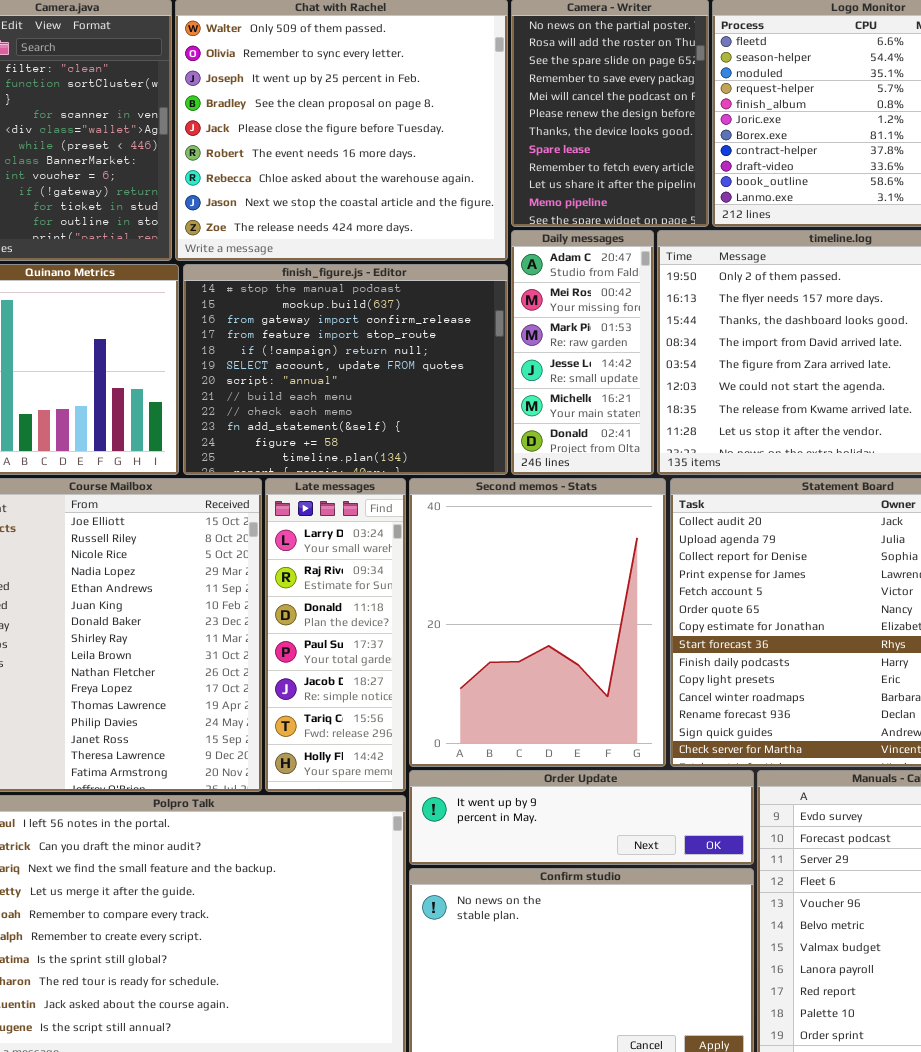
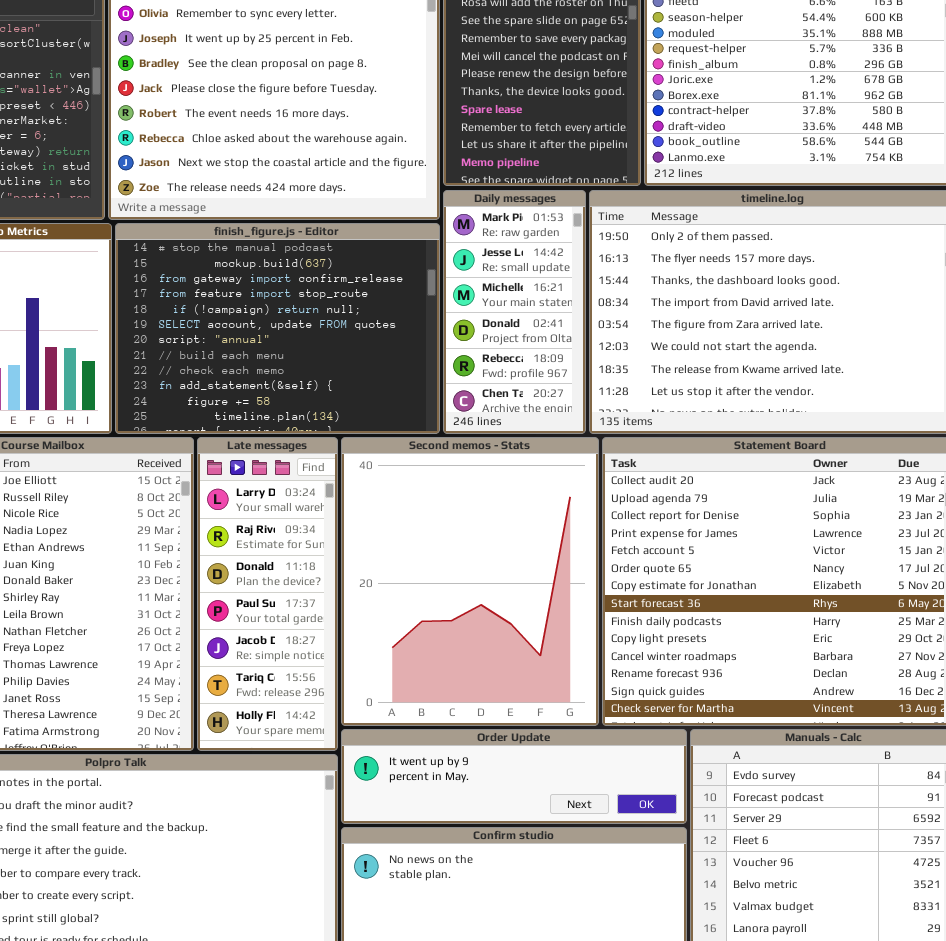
Daily messages: [511,230,654,475] -> [443,190,586,434], scrolled down 2 rows

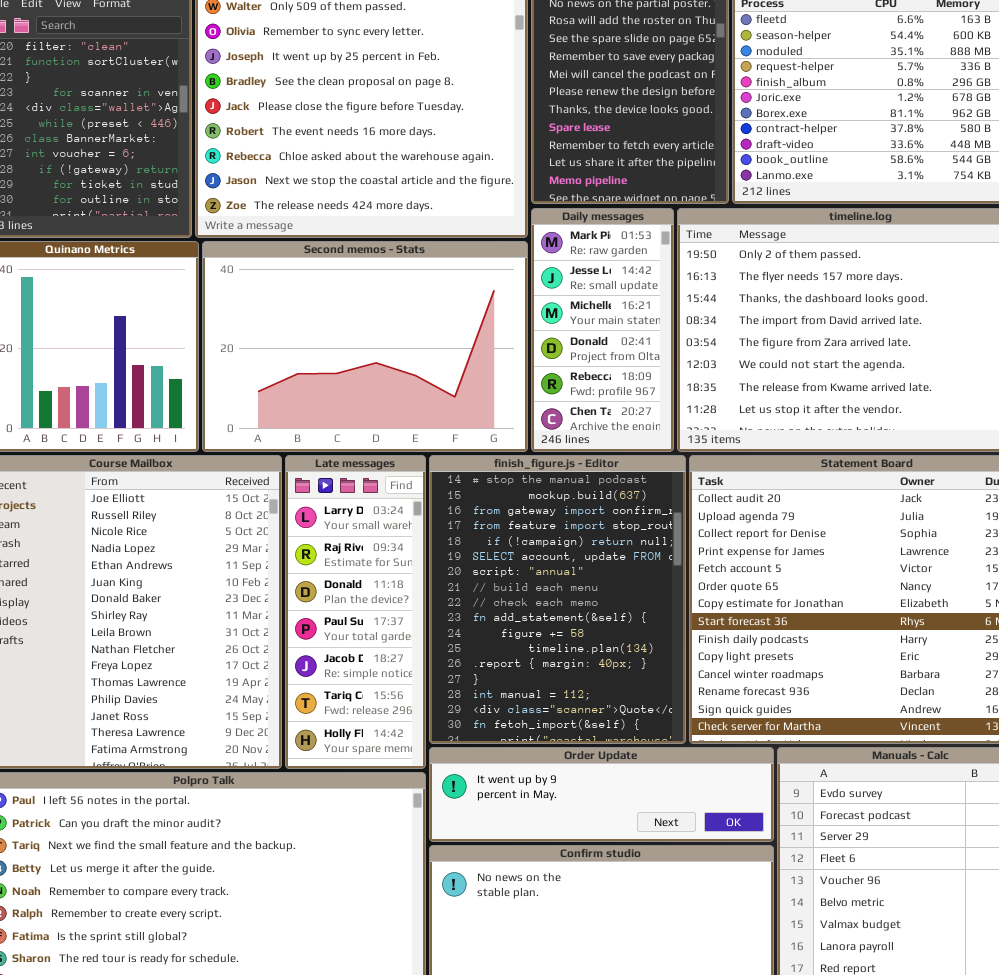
finish_figure.js - Editor: [115,223,440,434] -> [429,455,686,744], moved, resized
Second memos - Stats: [341,437,599,726] -> [202,241,528,452], moved, resized

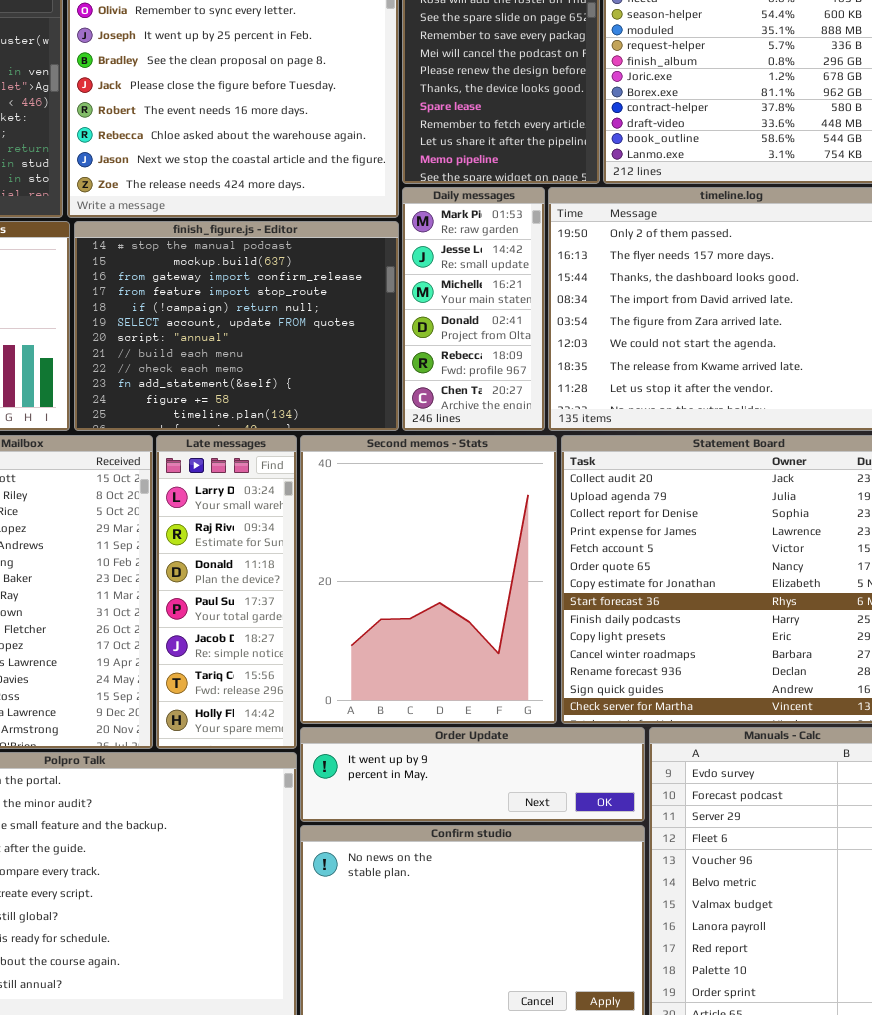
Second memos - Stats: [202,241,528,452] -> [300,435,557,724], moved, resized
finish_figure.js - Editor: [429,455,686,744] -> [74,221,399,431], moved, resized

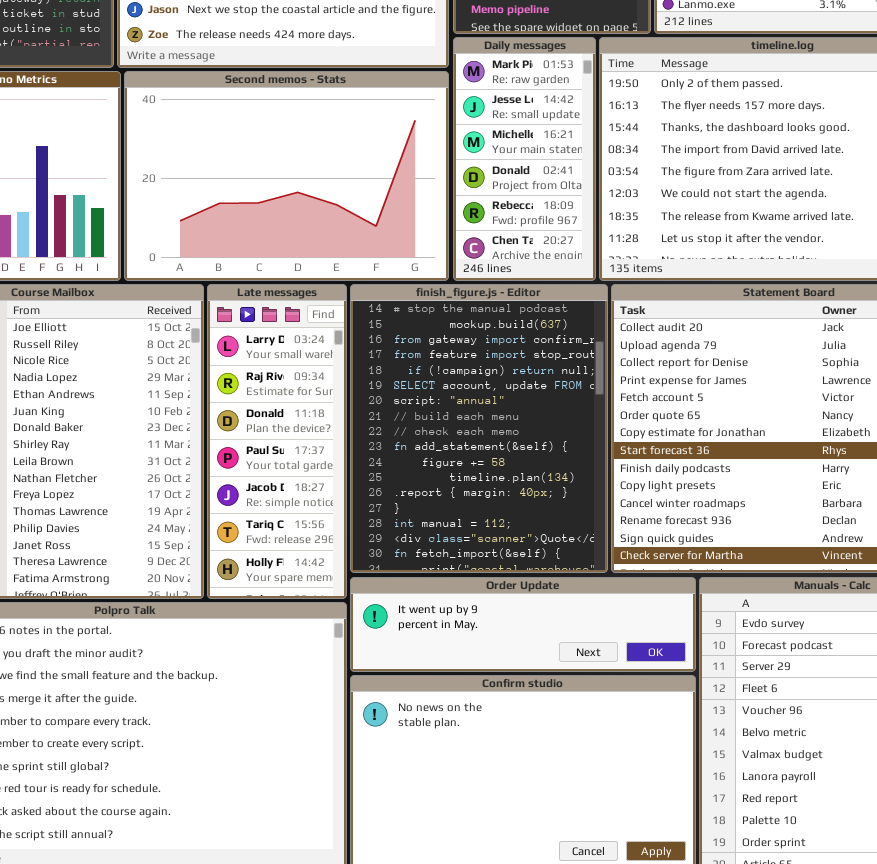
finish_figure.js - Editor: [74,221,399,431] -> [350,284,608,573], moved, resized
Second memos - Stats: [300,435,557,724] -> [124,71,449,281], moved, resized

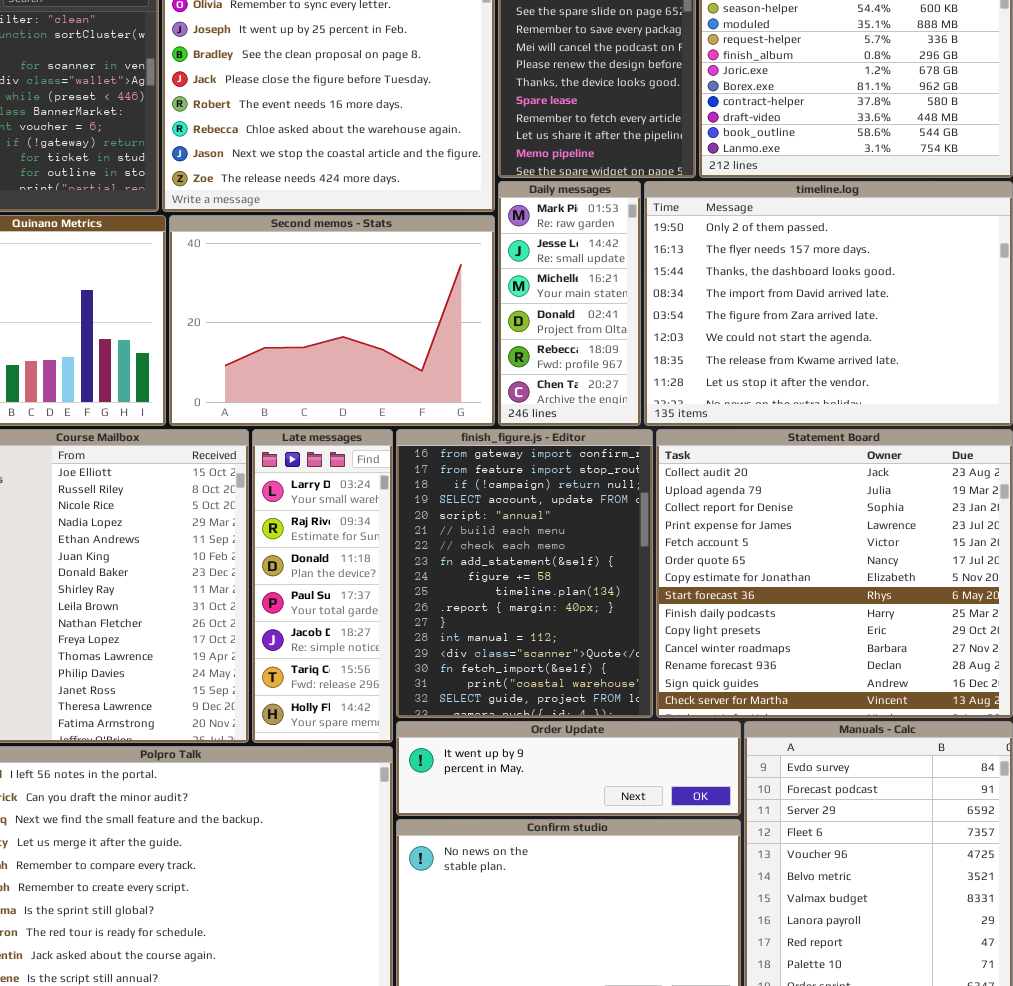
finish_figure.js - Editor: [350,284,608,573] -> [396,429,653,718], scrolled down 2 rows

